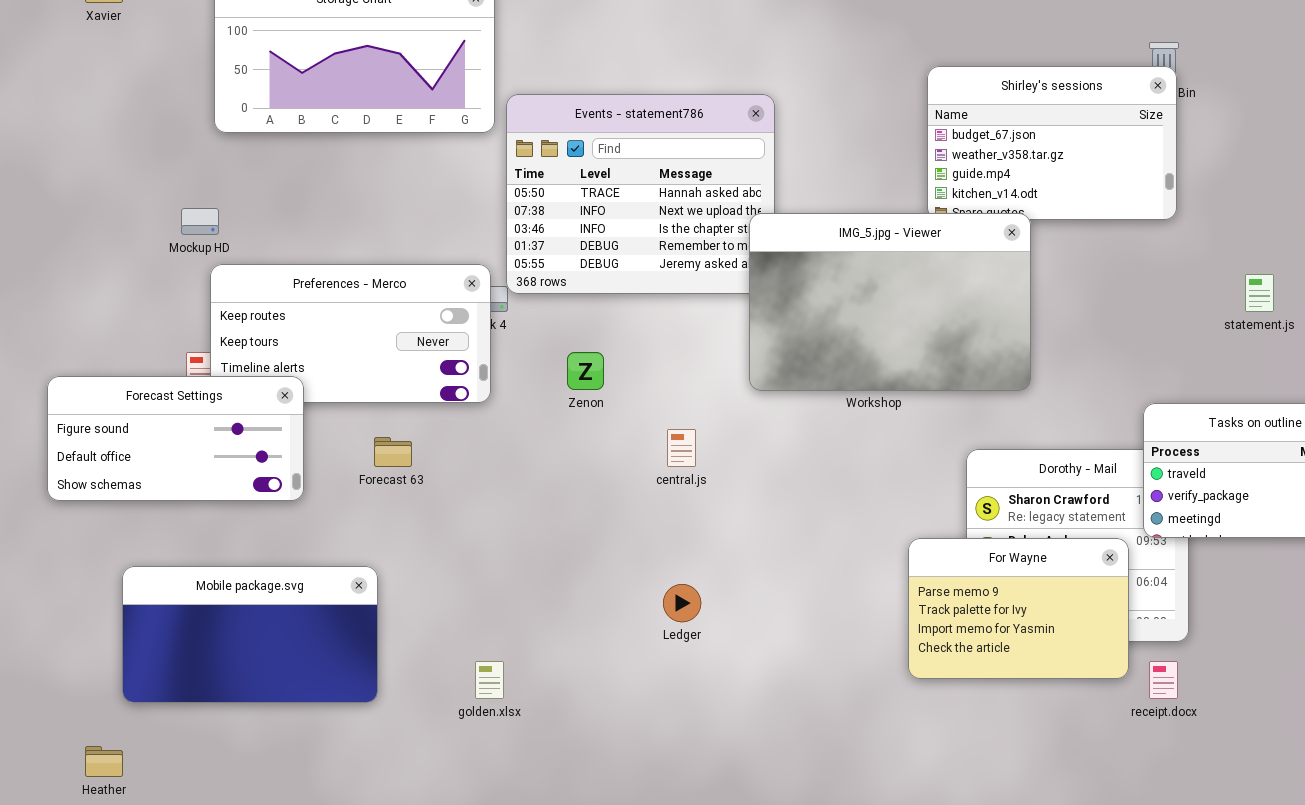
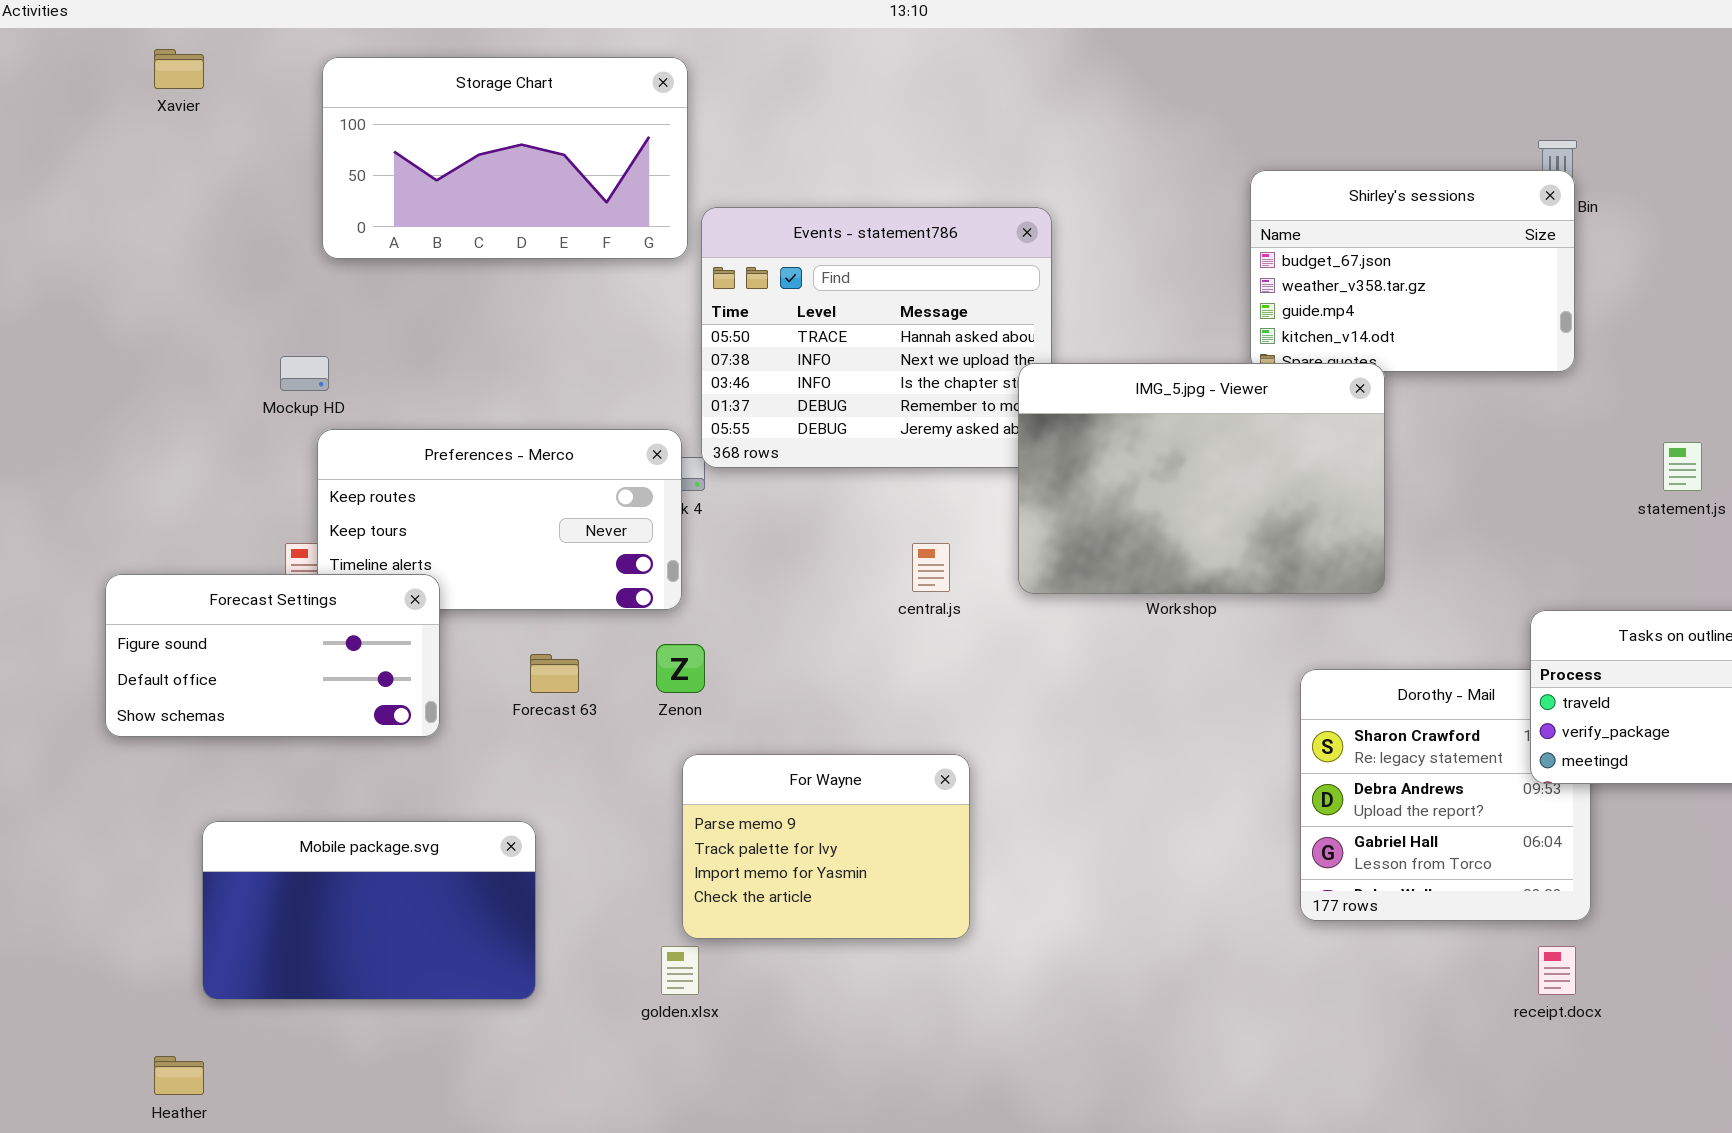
Zenon: [567,352,604,390] -> [656,644,705,693], moved
central.js: [667,429,696,467] -> [912,543,950,592], moved
For Wayne: [908,538,1129,679] -> [682,754,970,939], moved

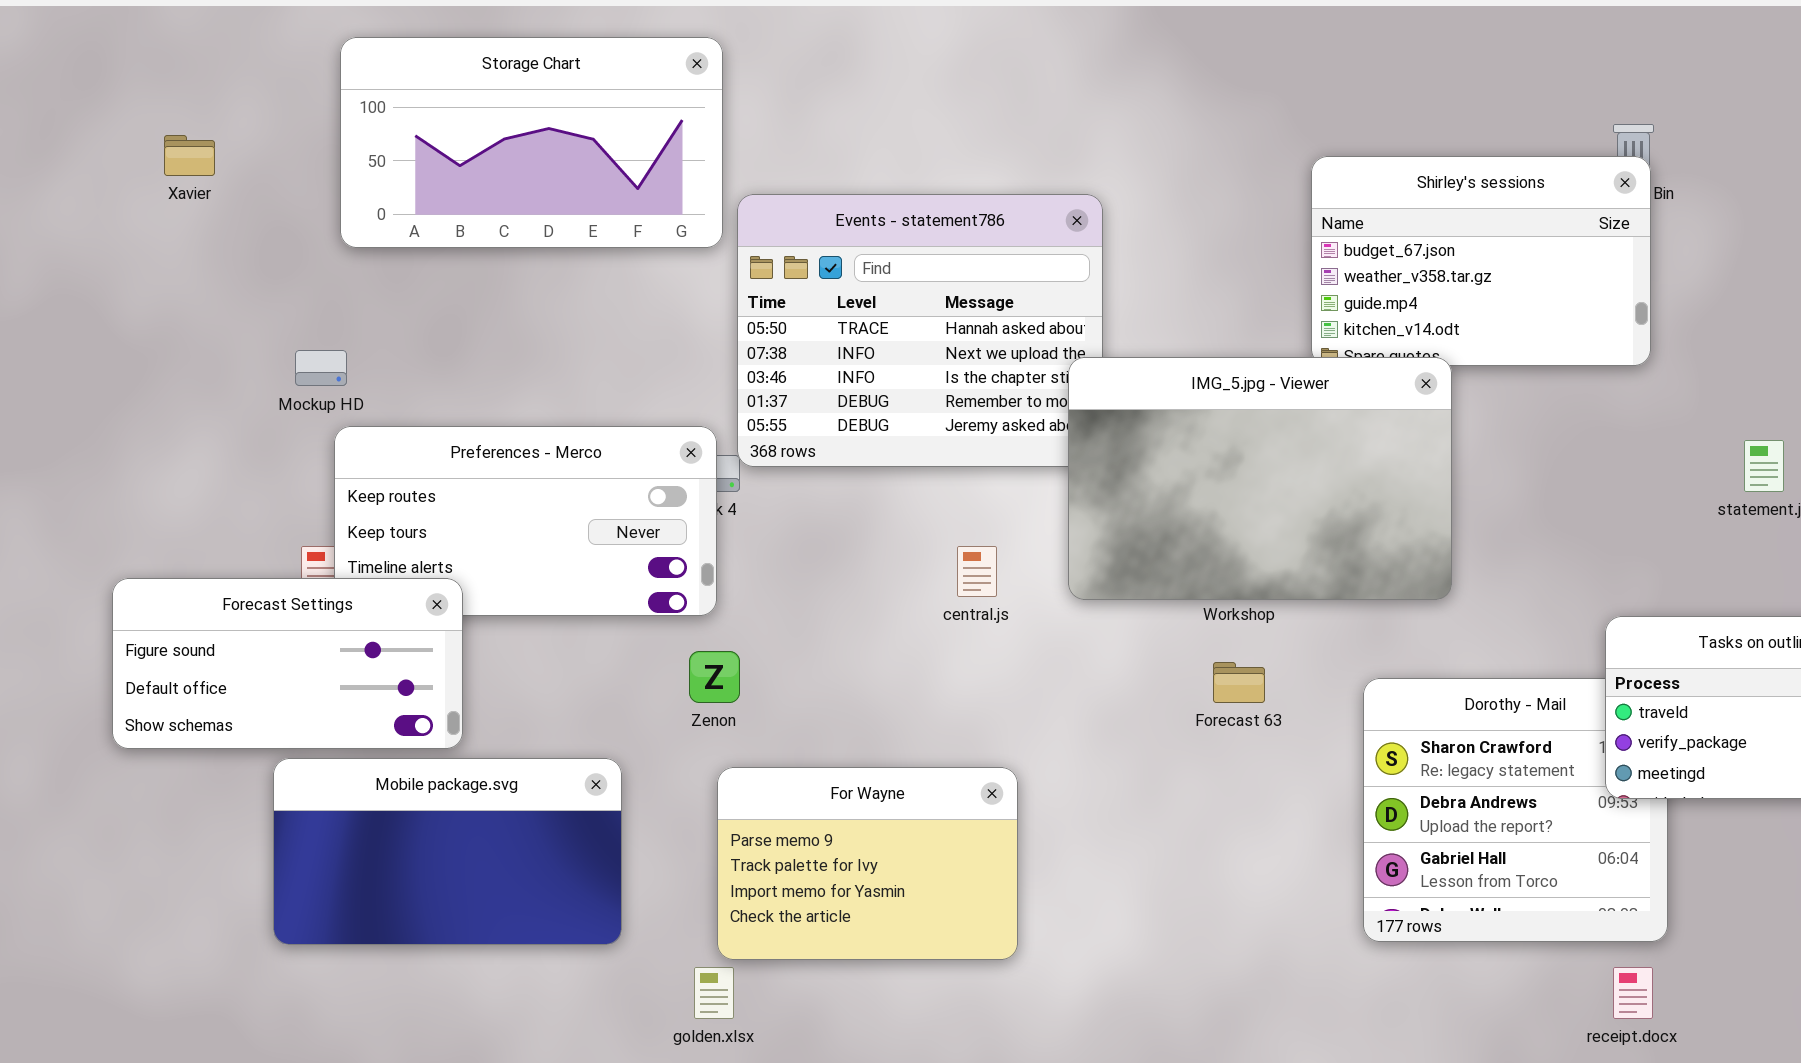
Xavier: [154,49,204,89] -> [164,135,215,176], moved
Forecast 63: [530,654,579,693] -> [1213,662,1265,703], moved
Mobile package.svg: [202,821,536,1000] -> [273,758,622,945], moved

